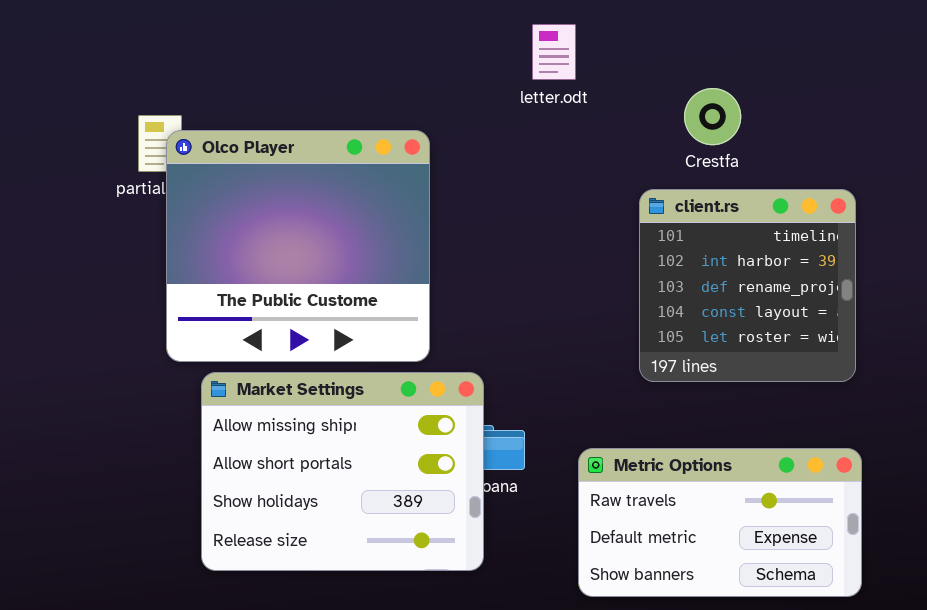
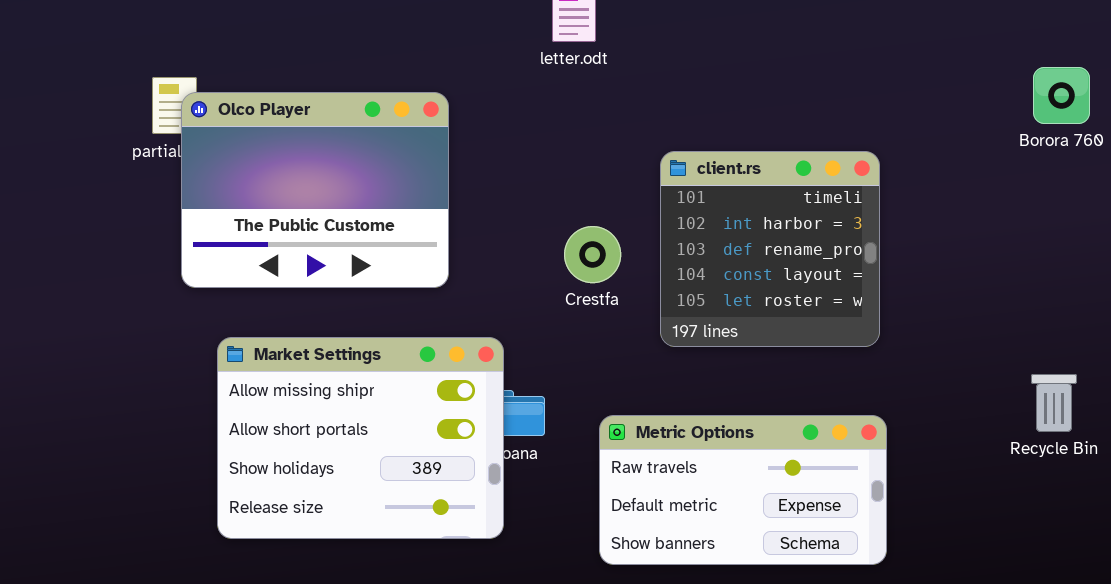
Crestfa: [684,88,741,145] -> [564,226,621,283], moved
Olco Player: [166,130,430,362] -> [181,92,449,288], resized

